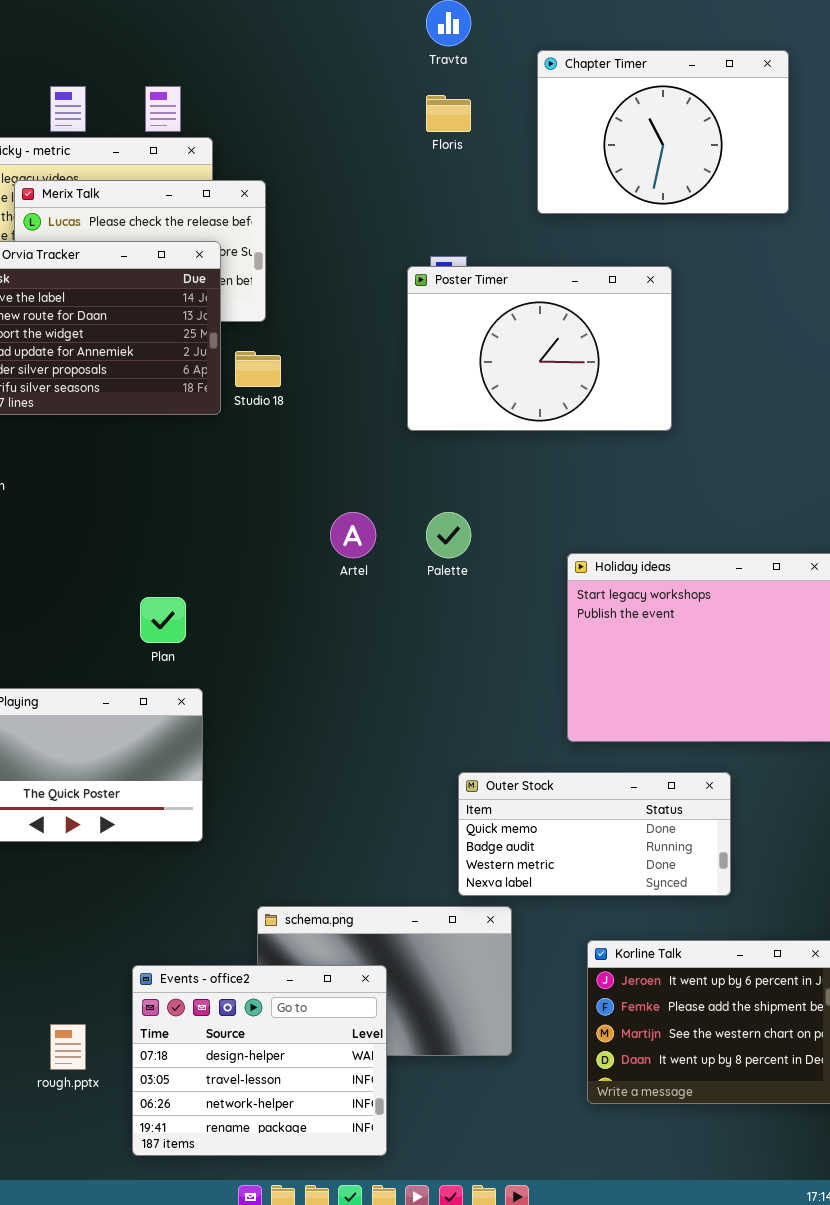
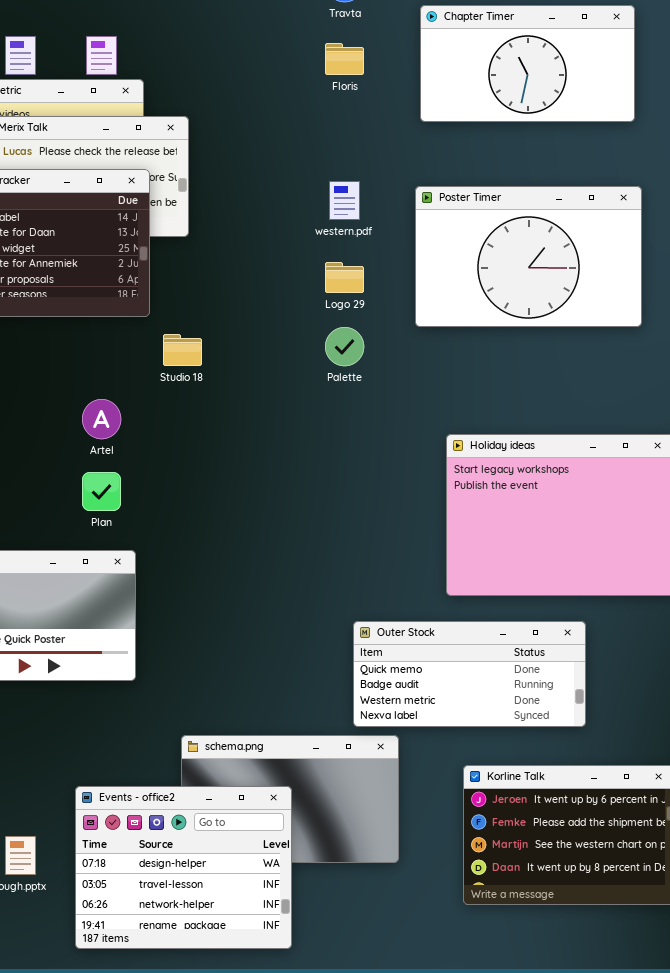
Chapter Timer: [537,50,789,214] -> [420,5,635,122], resized
Poster Timer: [407,266,672,431] -> [415,186,642,327], moved
Studio 18: [235,351,281,387] -> [163,334,202,366], moved
Artel: [330,512,376,558] -> [82,399,121,439], moved
Palette: [426,512,471,558] -> [325,327,364,366], moved

